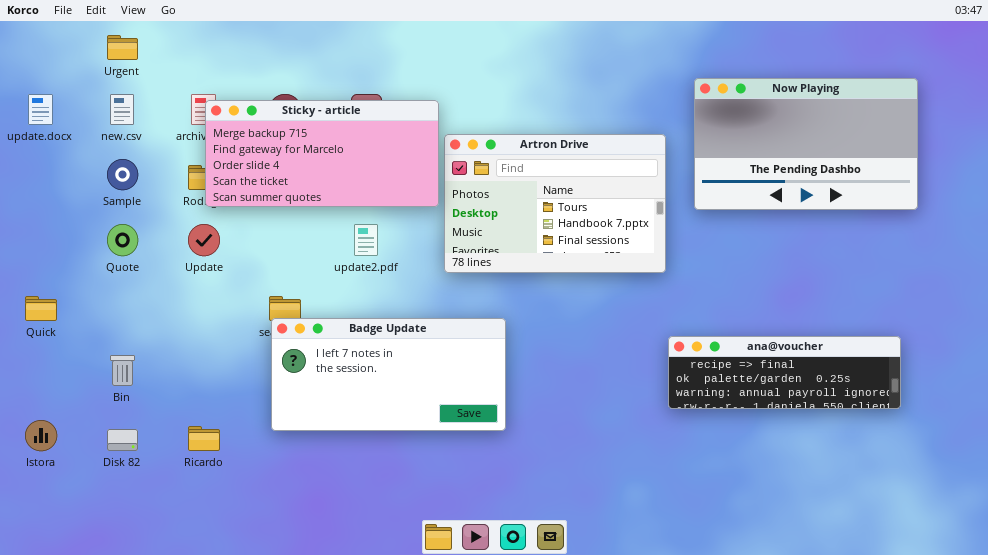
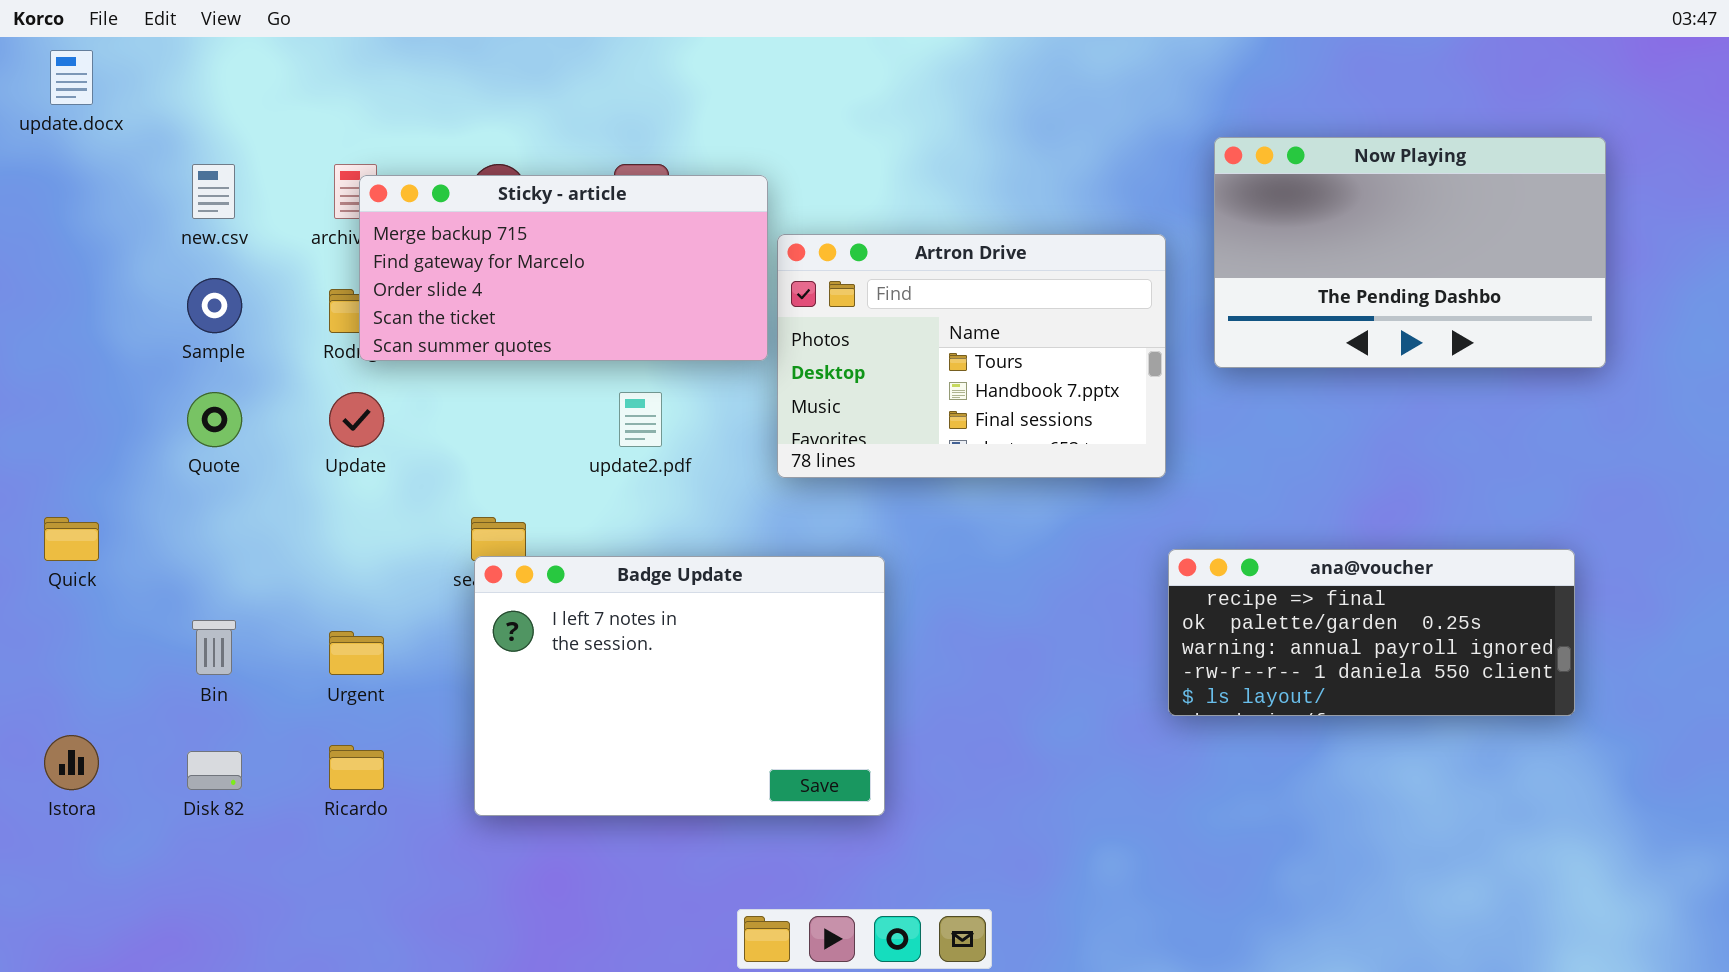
Urgent: [107,35,138,60] -> [329,631,384,675], moved
update.docx: [28,94,53,125] -> [50,50,93,105], moved
Badge Update: [271,318,506,431] -> [474,556,885,816], resized
ana@voucher: [668,336,901,409] -> [1168,549,1575,716], resized

